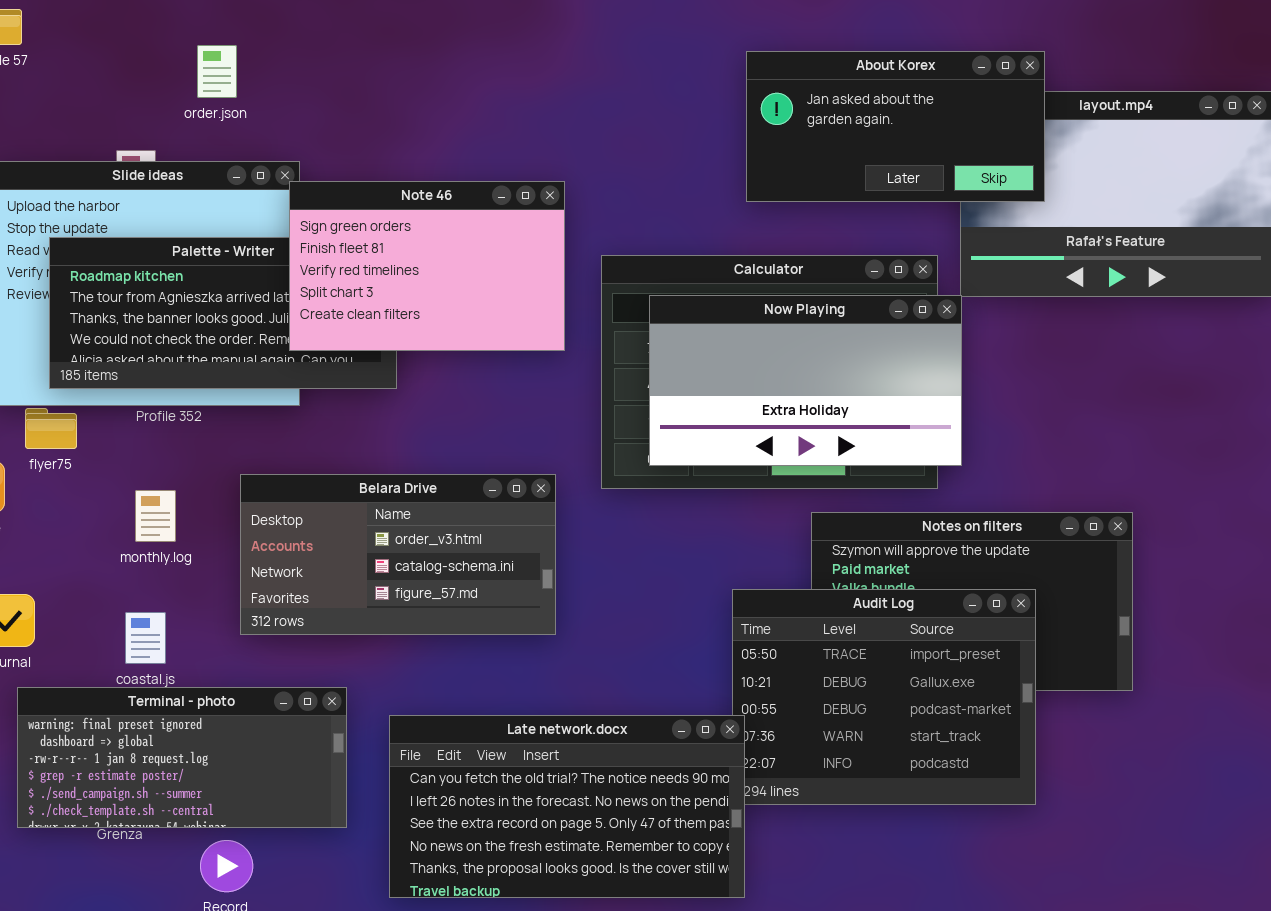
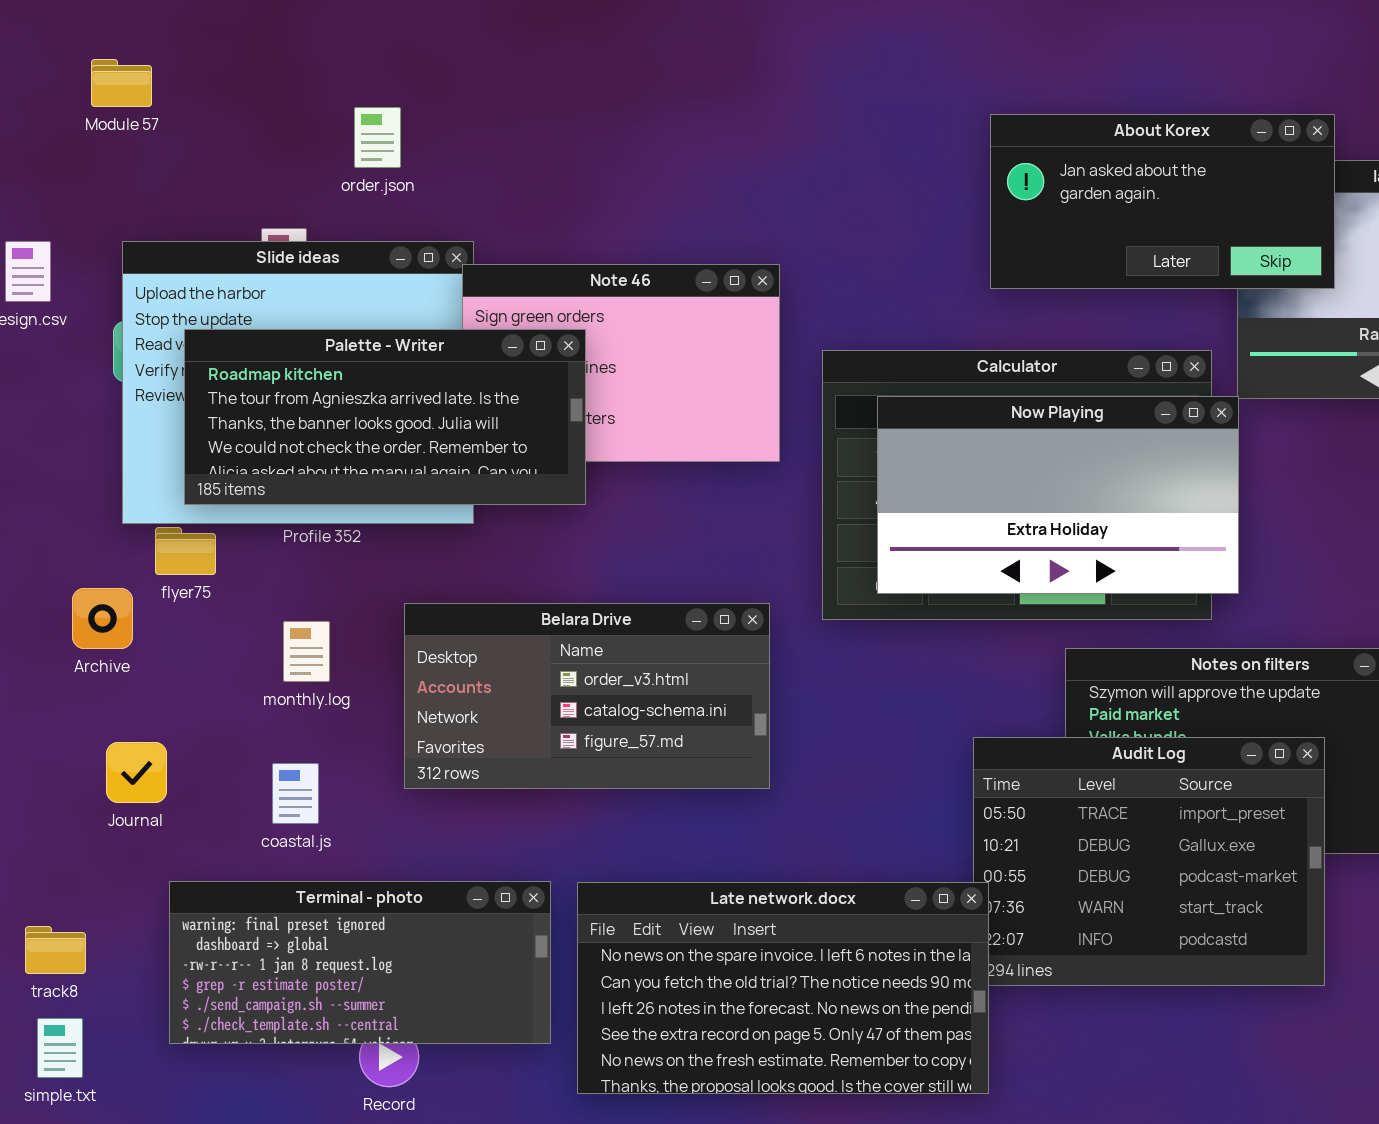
Palette - Writer: [49,237,397,389] -> [184,329,586,505], raised
Terminal - photo: [17,687,347,828] -> [169,881,551,1044], moved
Late network.docx: [389,715,745,898] -> [577,882,989,1094], scrolled up 1 row

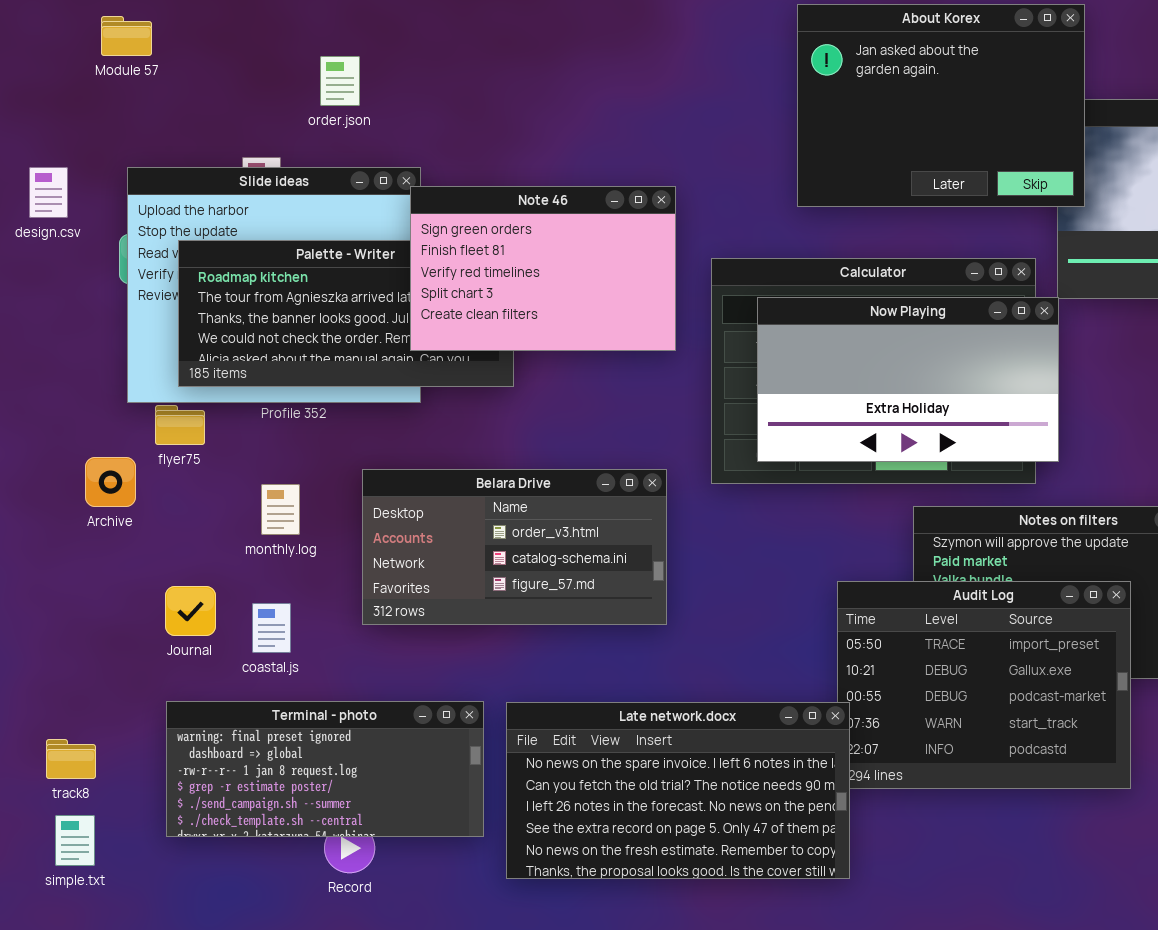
About Korex: [990,114,1335,289] -> [797,4,1085,207], moved, resized
Note 46: [462,264,780,462] -> [410,186,676,351], raised
Journal: [106,742,167,803] -> [165,586,216,636], moved

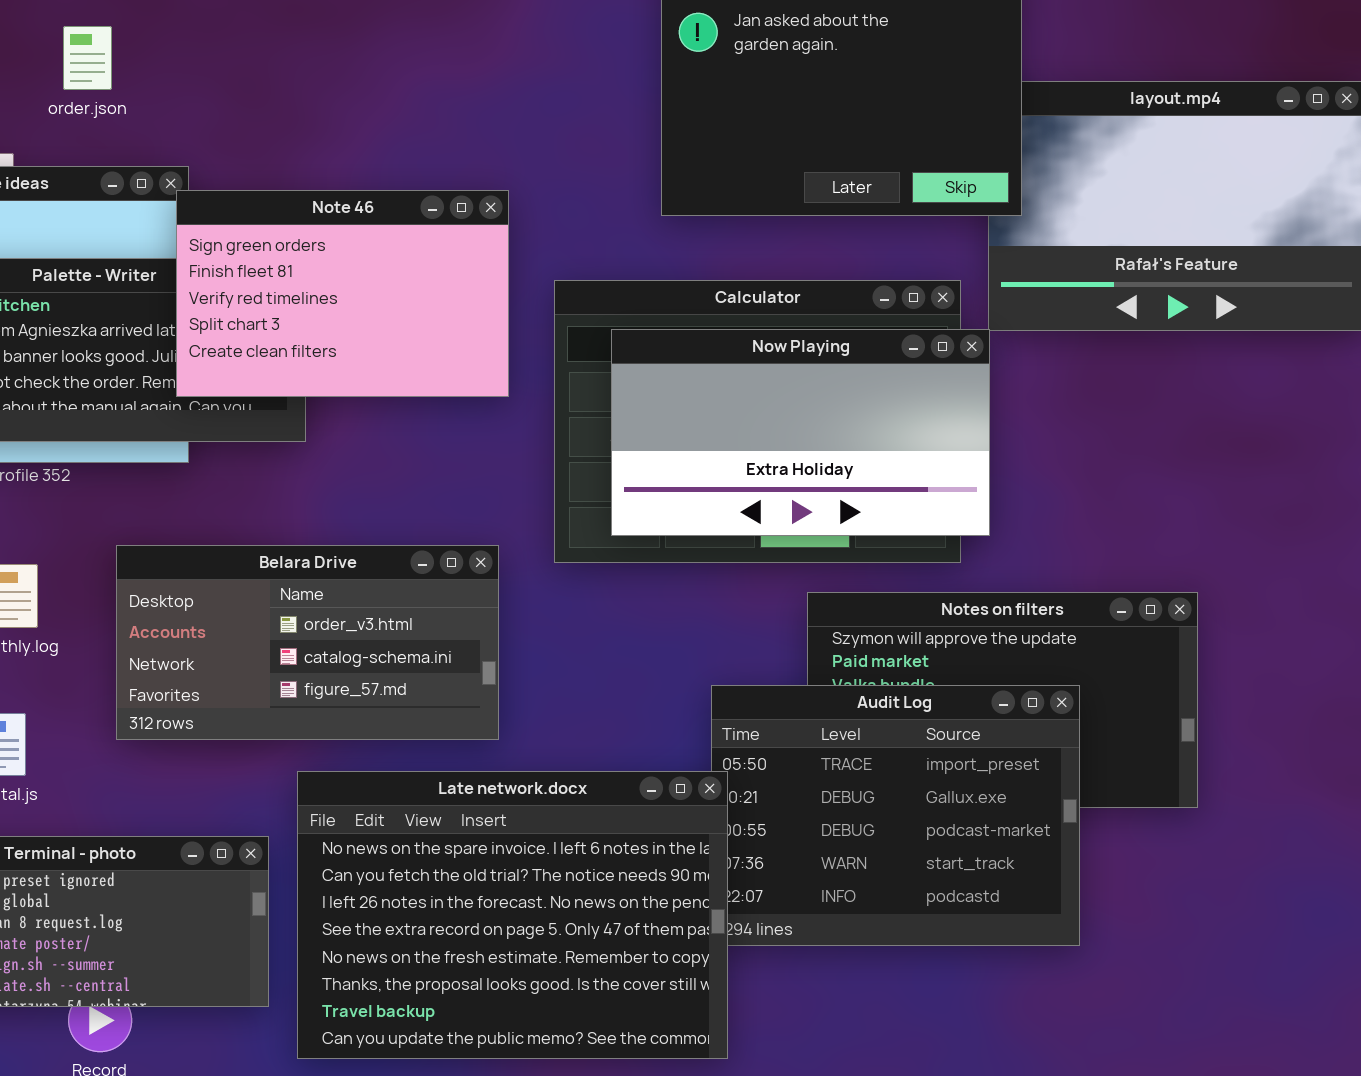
Late network.docx: [506,702,850,879] -> [297,771,728,1059], resized

